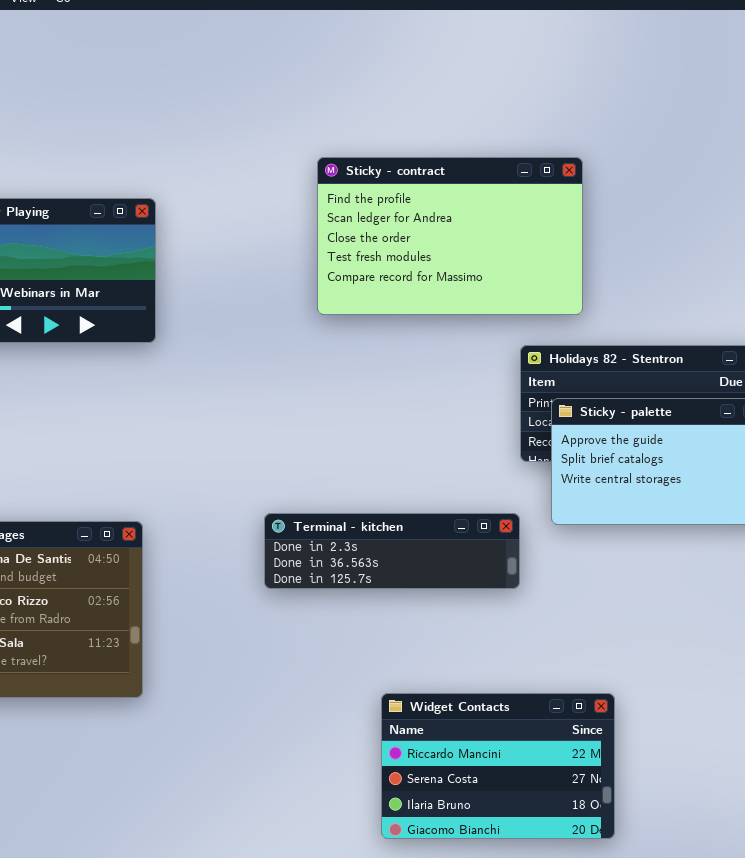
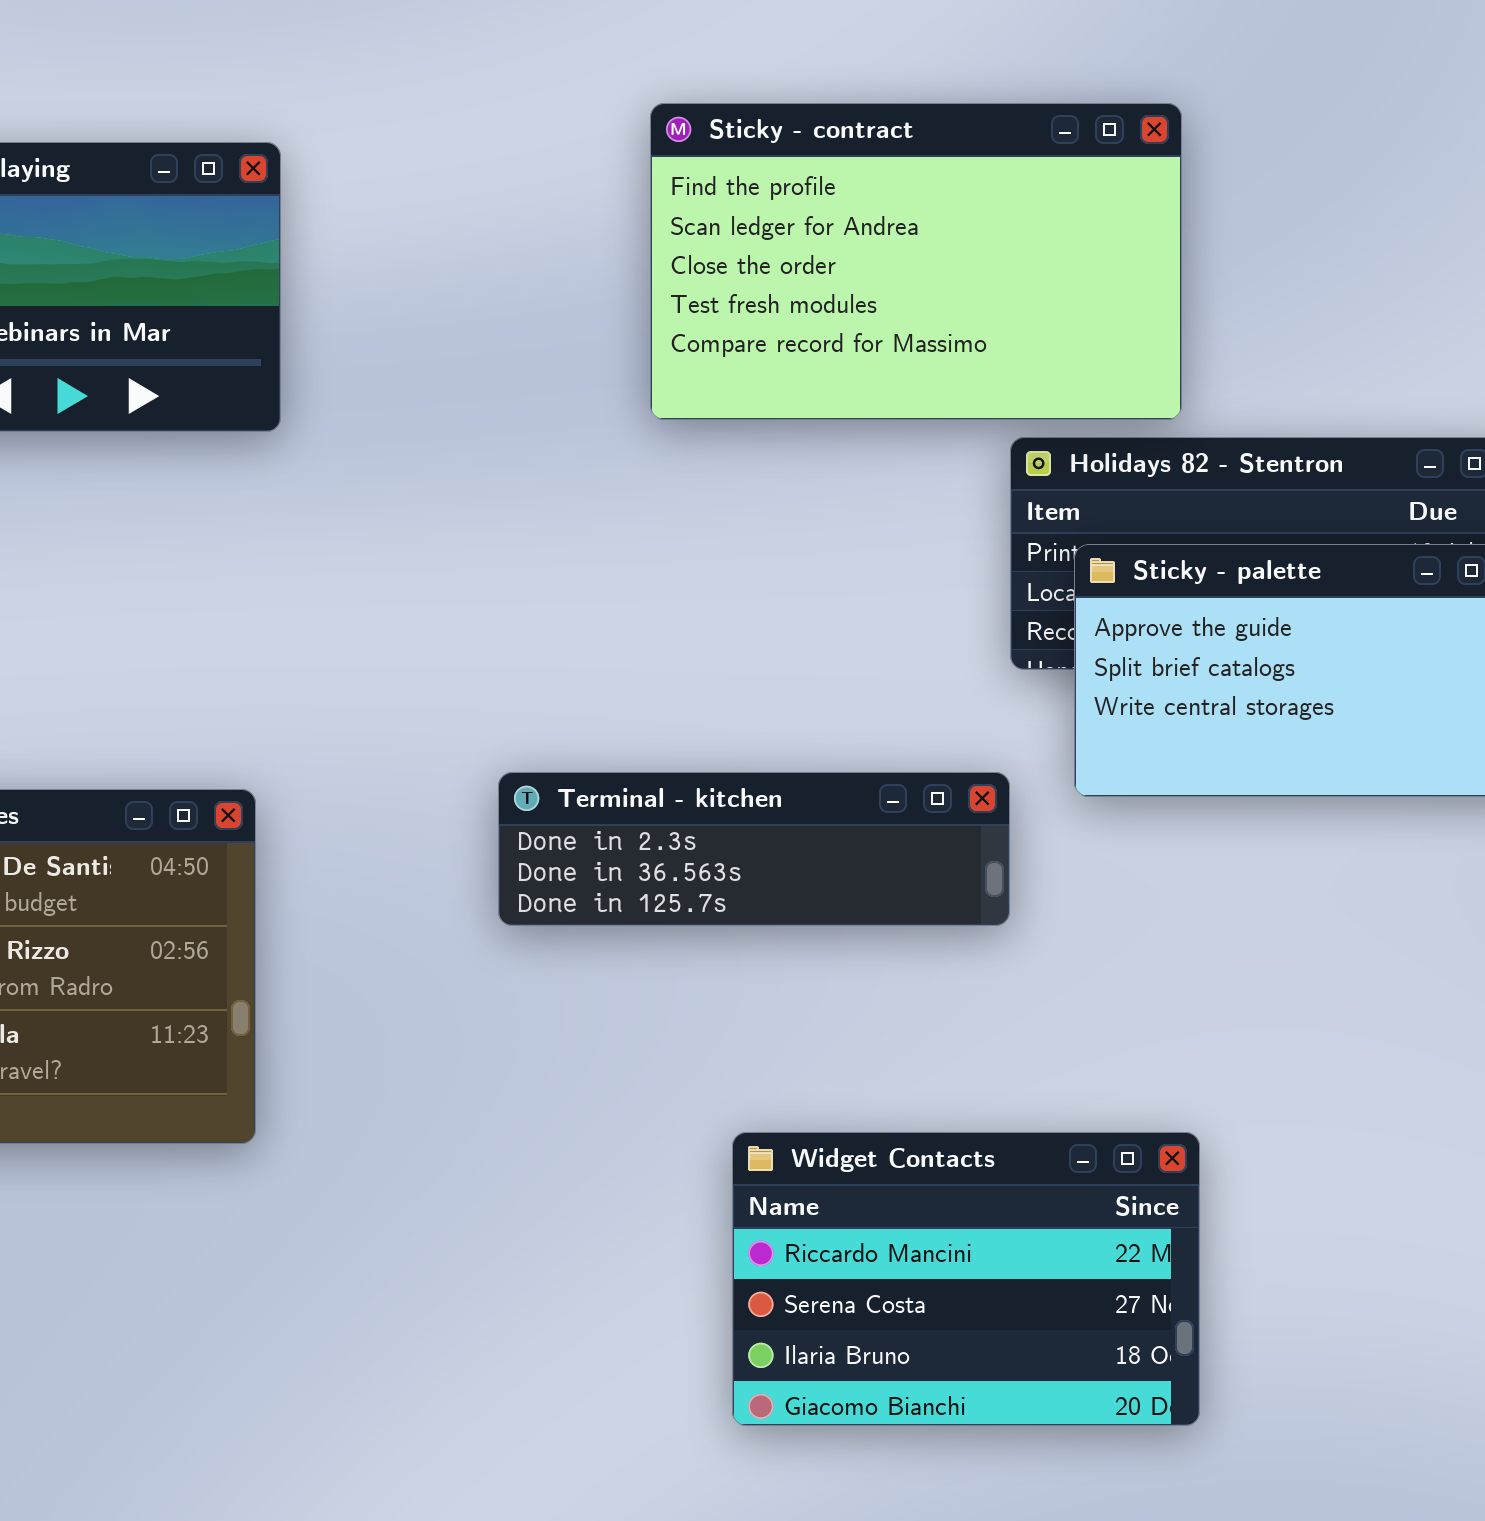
Sticky - contract: [317,157,583,315] -> [650,103,1182,420], moved

